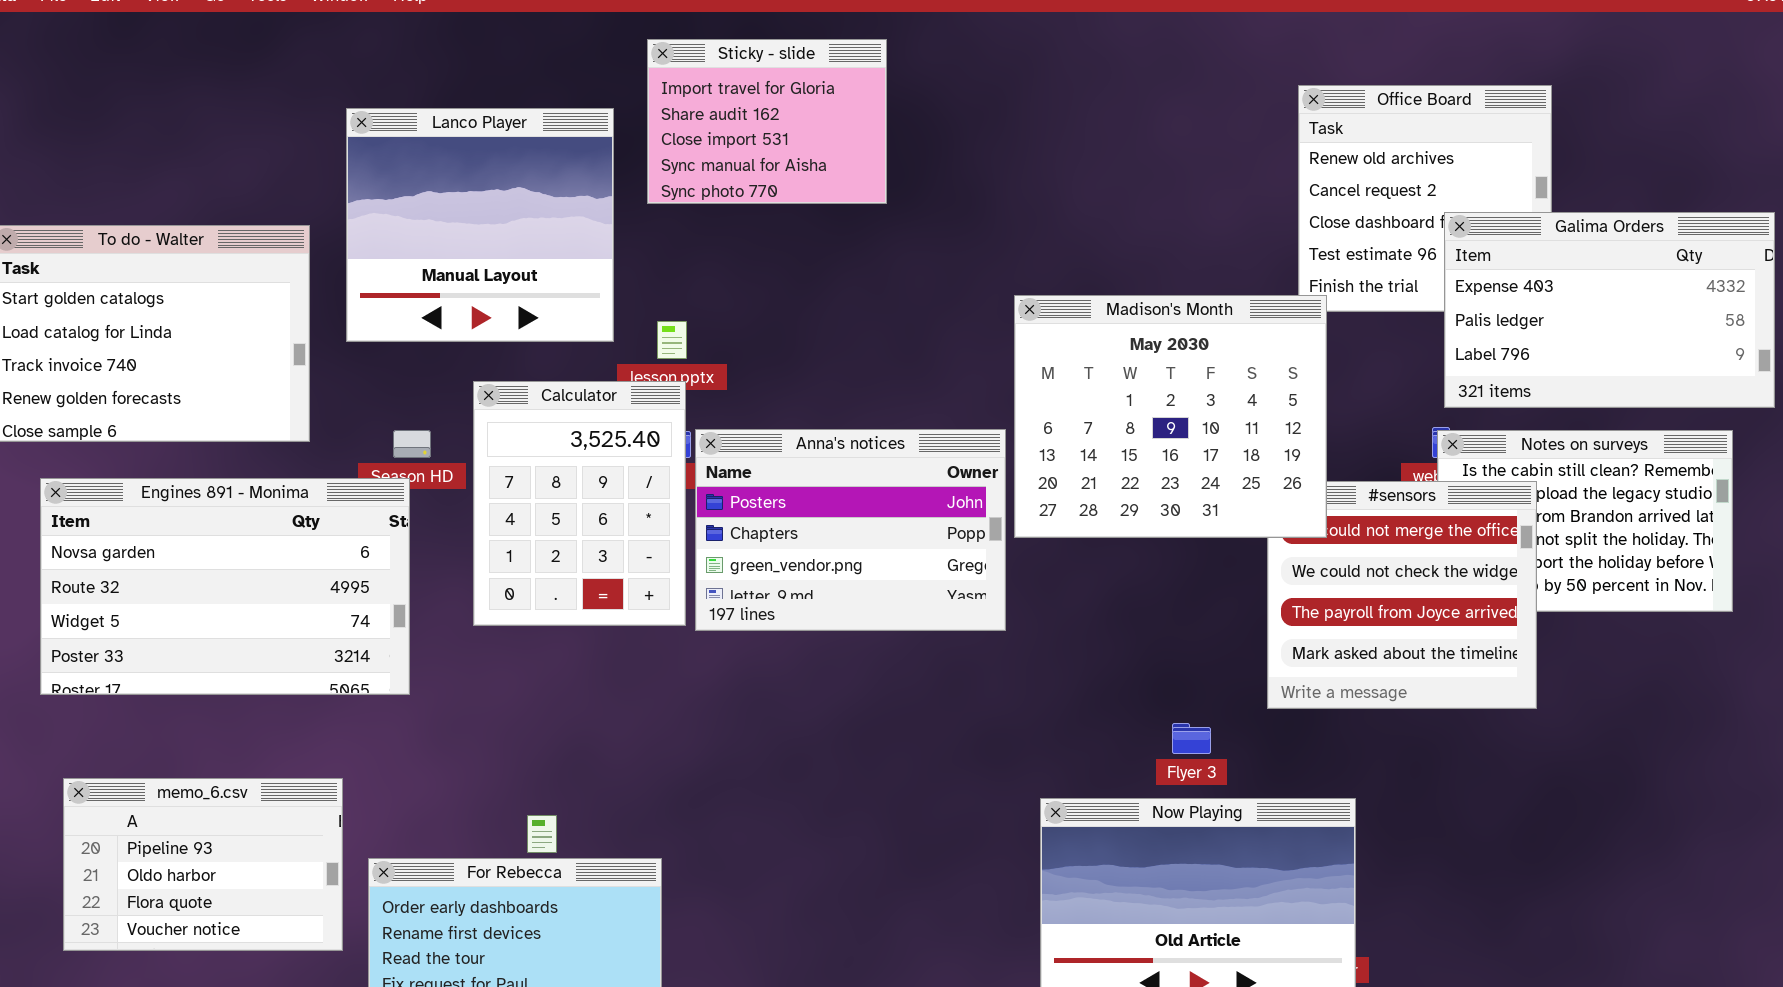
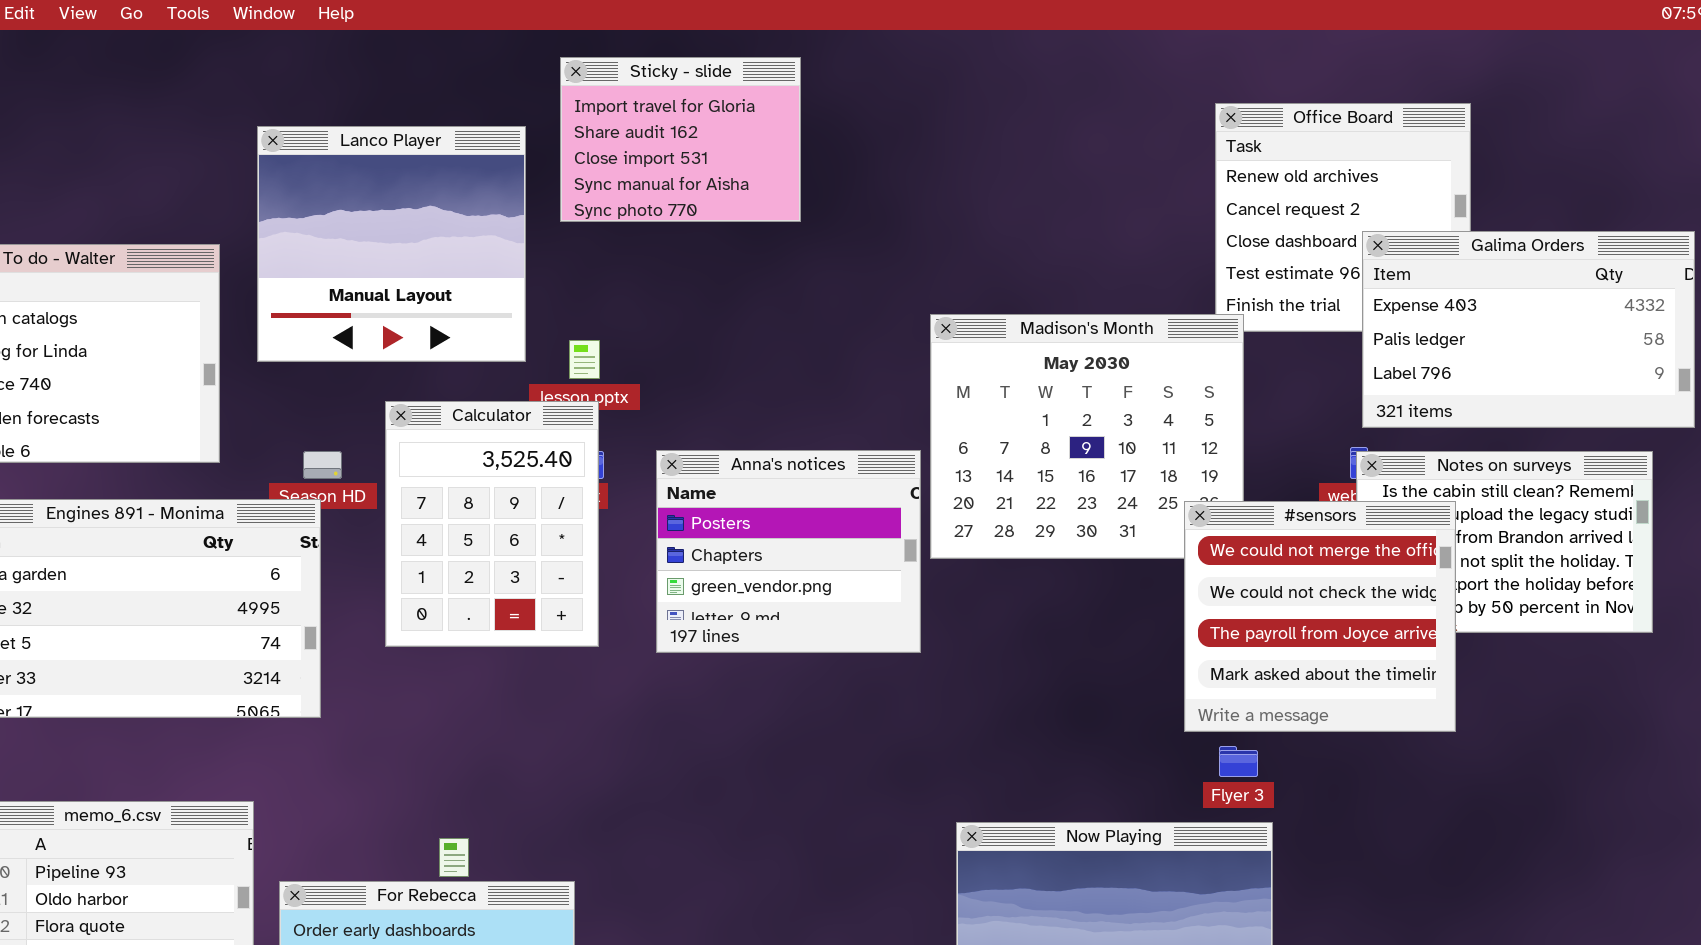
Anna's notices: [695,429,1006,631] -> [656,450,921,653], resized
#sensors: [1267,481,1537,709] -> [1184,501,1456,732], raised
Flyer 3: [1172,723,1211,754] -> [1219,746,1258,777], moved

